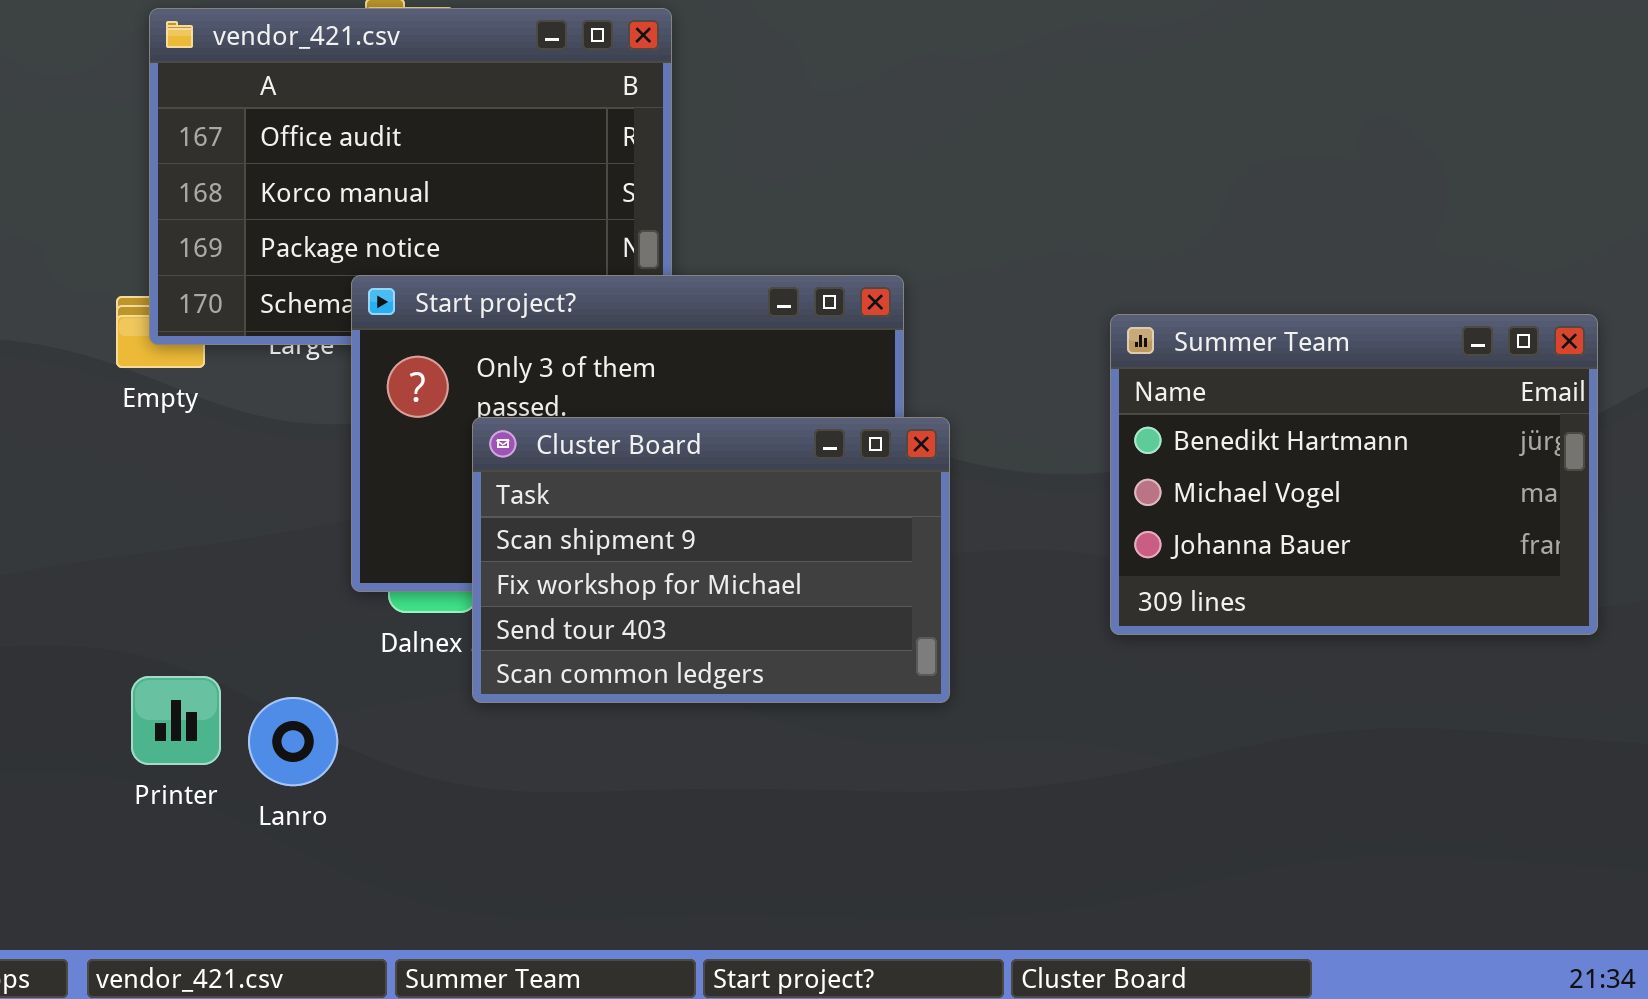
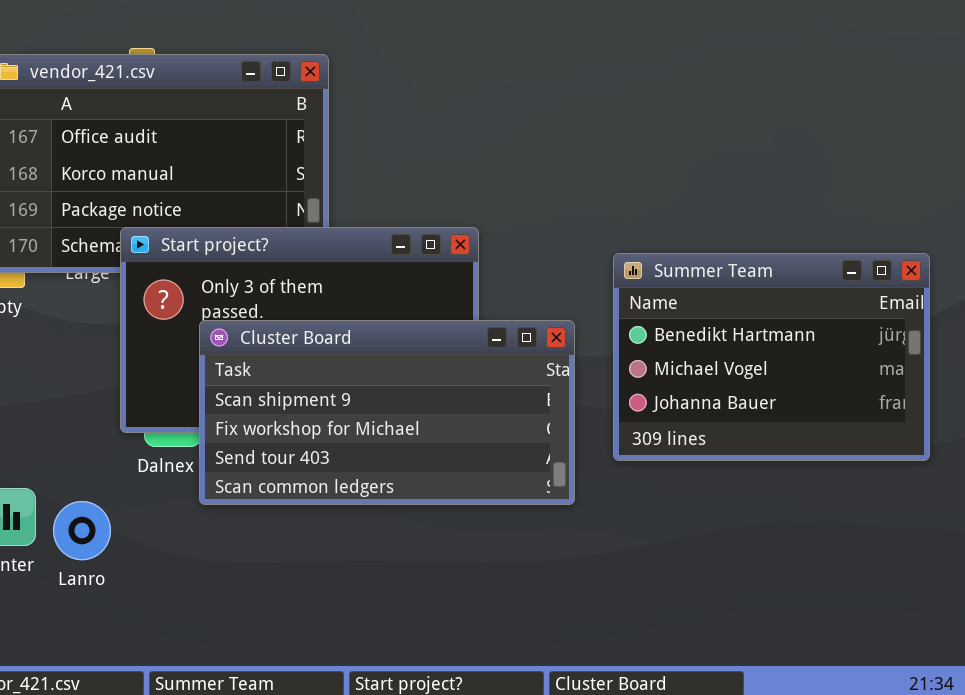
Cluster Board: [472,417,950,703] -> [199,320,575,505], resized

